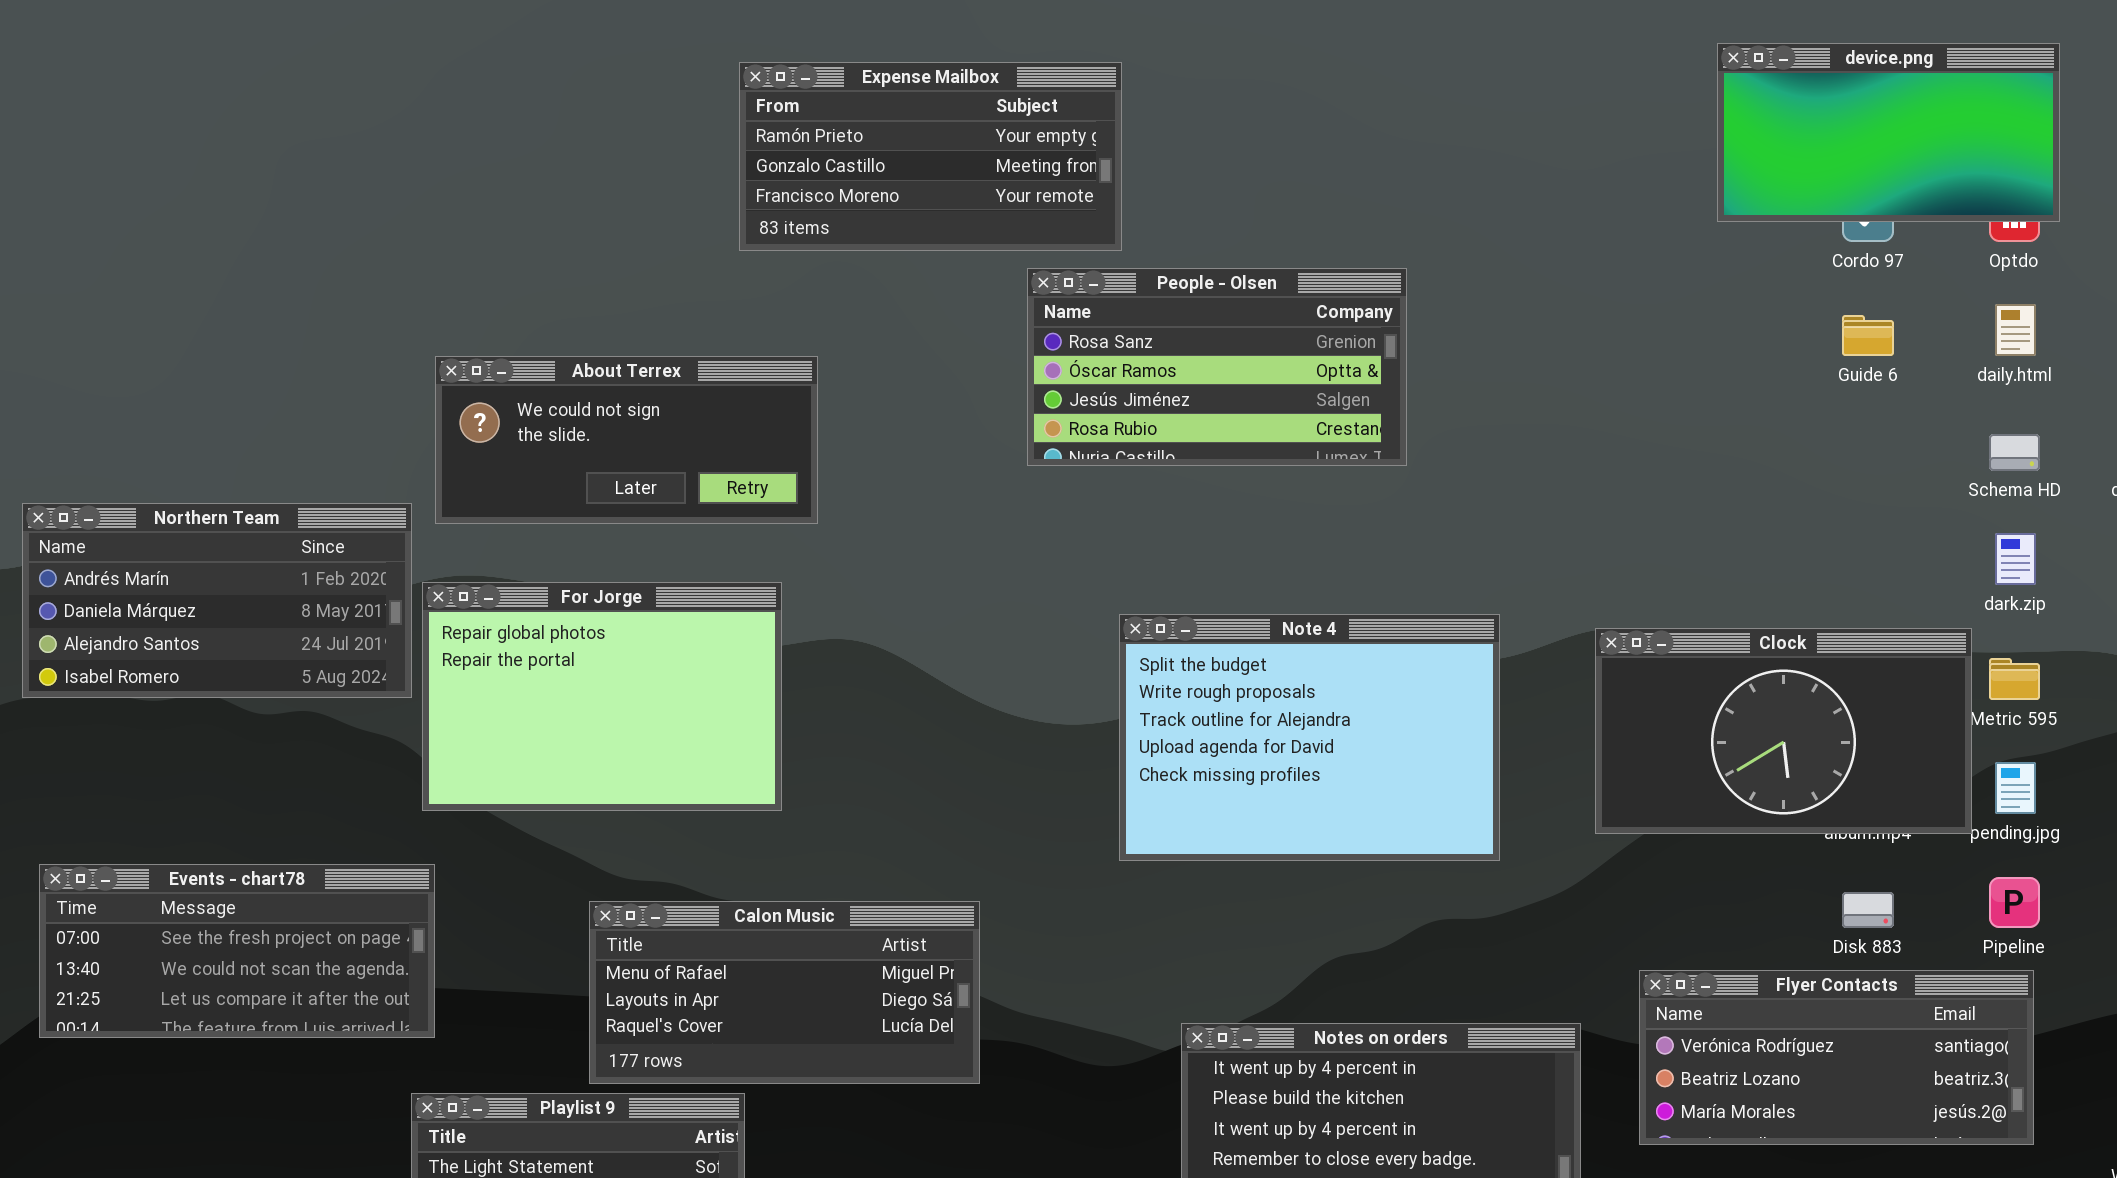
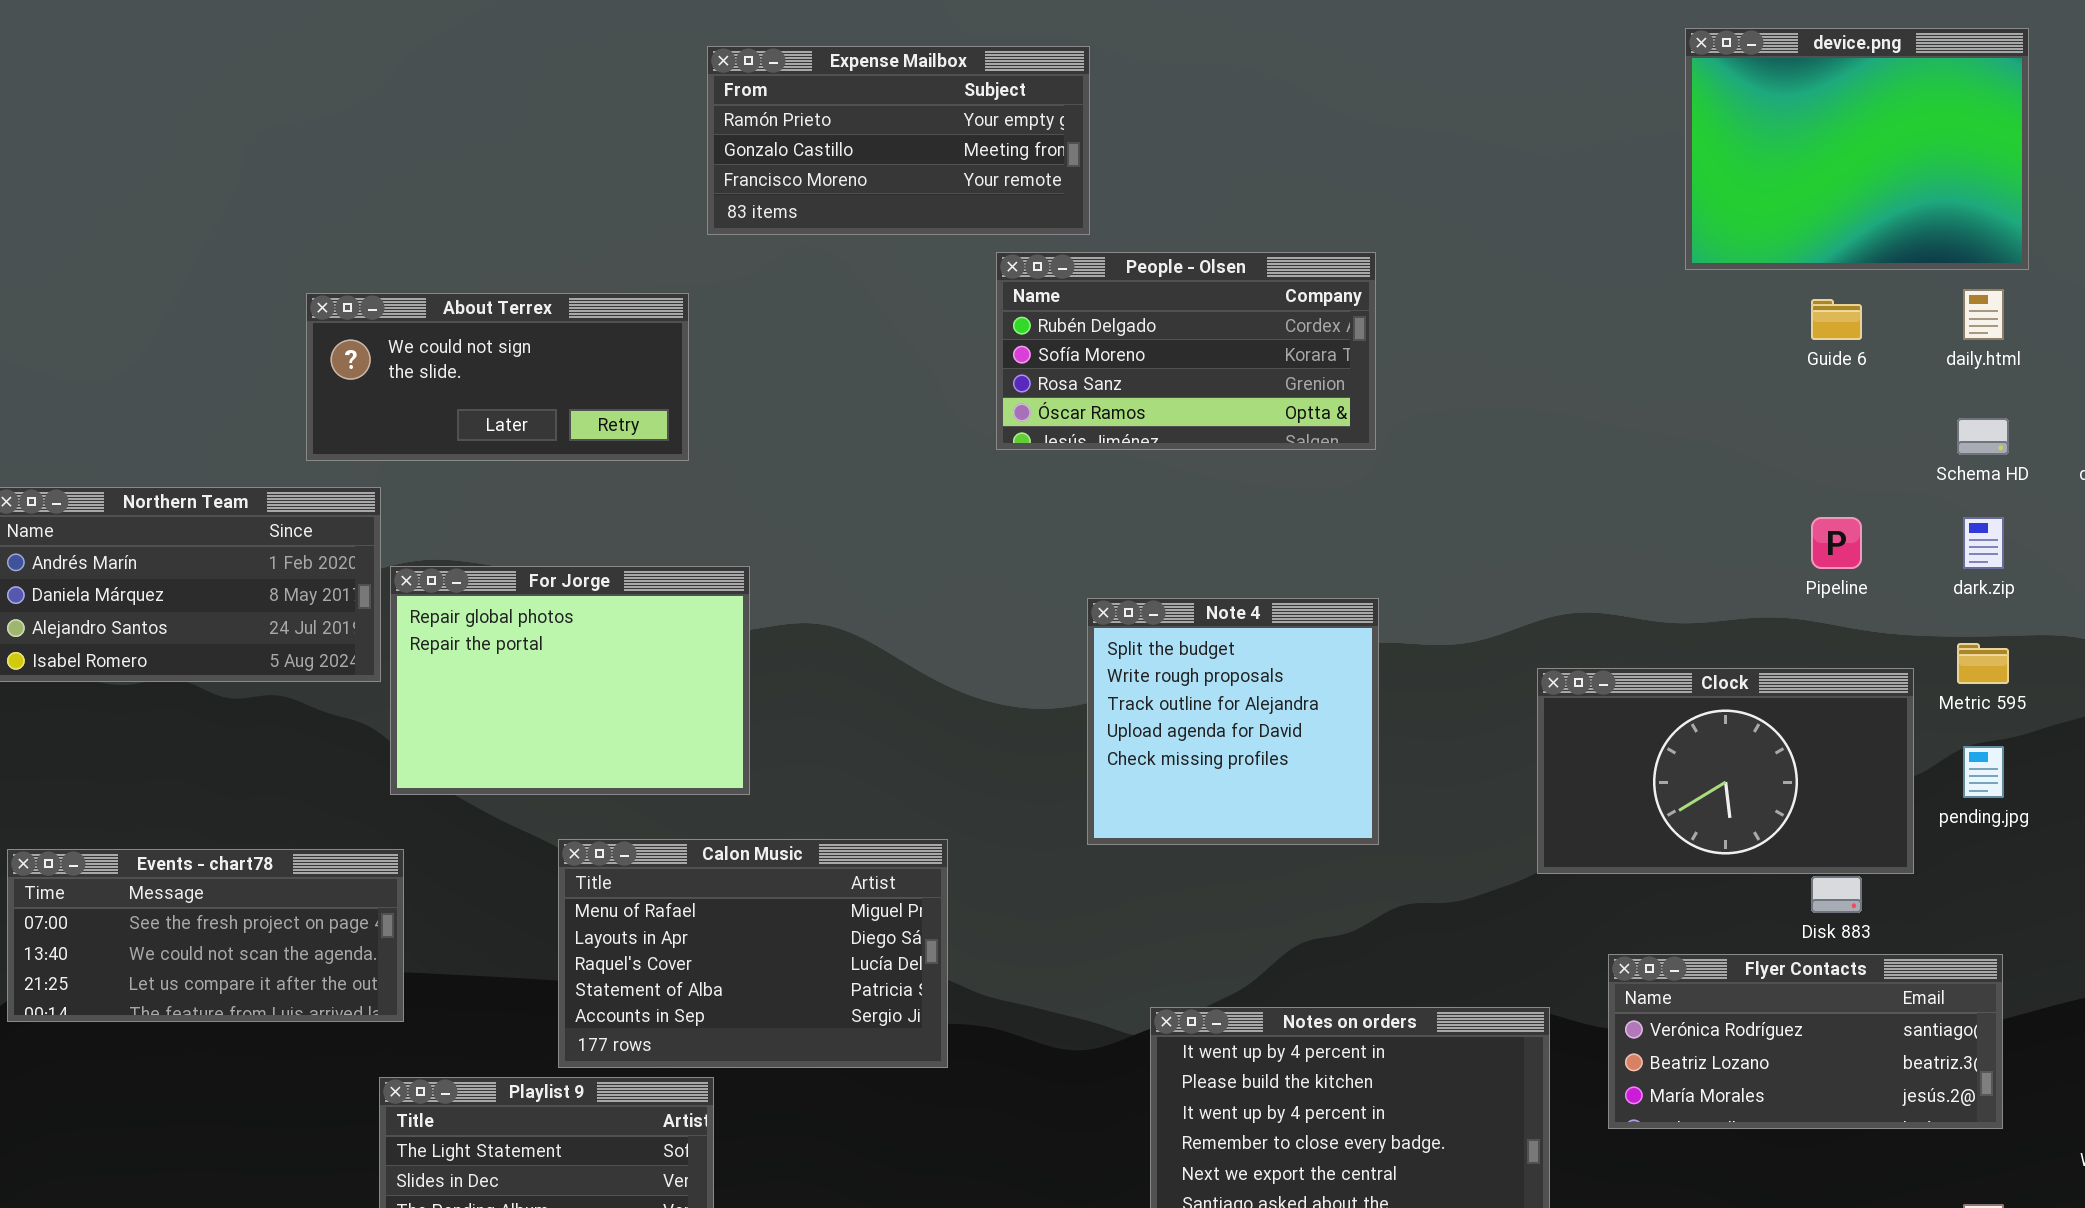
device.png: [1717,43,2060,222] -> [1685,28,2029,270], resized
People - Olsen: [1027,268,1407,466] -> [996,252,1376,450], scrolled up 2 rows
About Terrex: [435,356,818,524] -> [306,293,689,461], moved
Note 4: [1119,614,1500,861] -> [1087,598,1379,845], resized
Clock: [1595,628,1972,834] -> [1537,668,1914,874], moved
Pipeline: [1989,877,2040,928] -> [1811,517,1862,569], moved
Calon Music: [589,901,980,1084] -> [558,839,948,1068], resized

